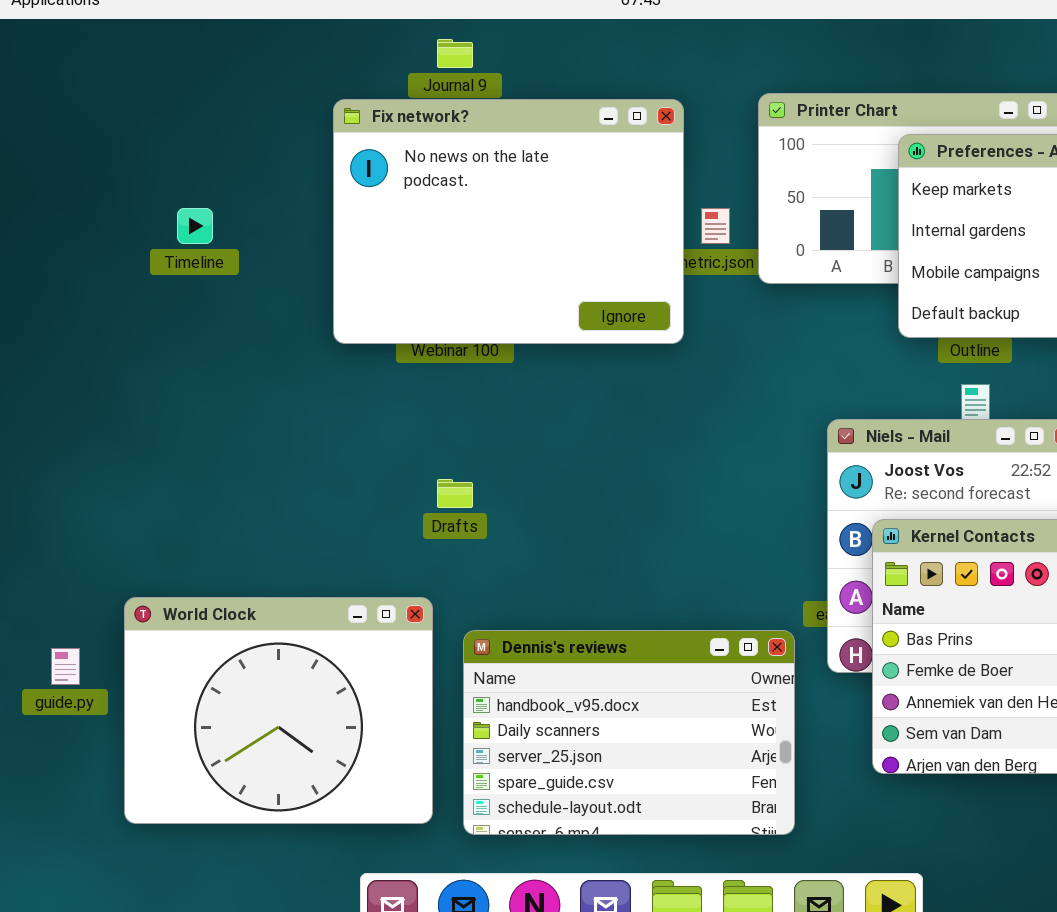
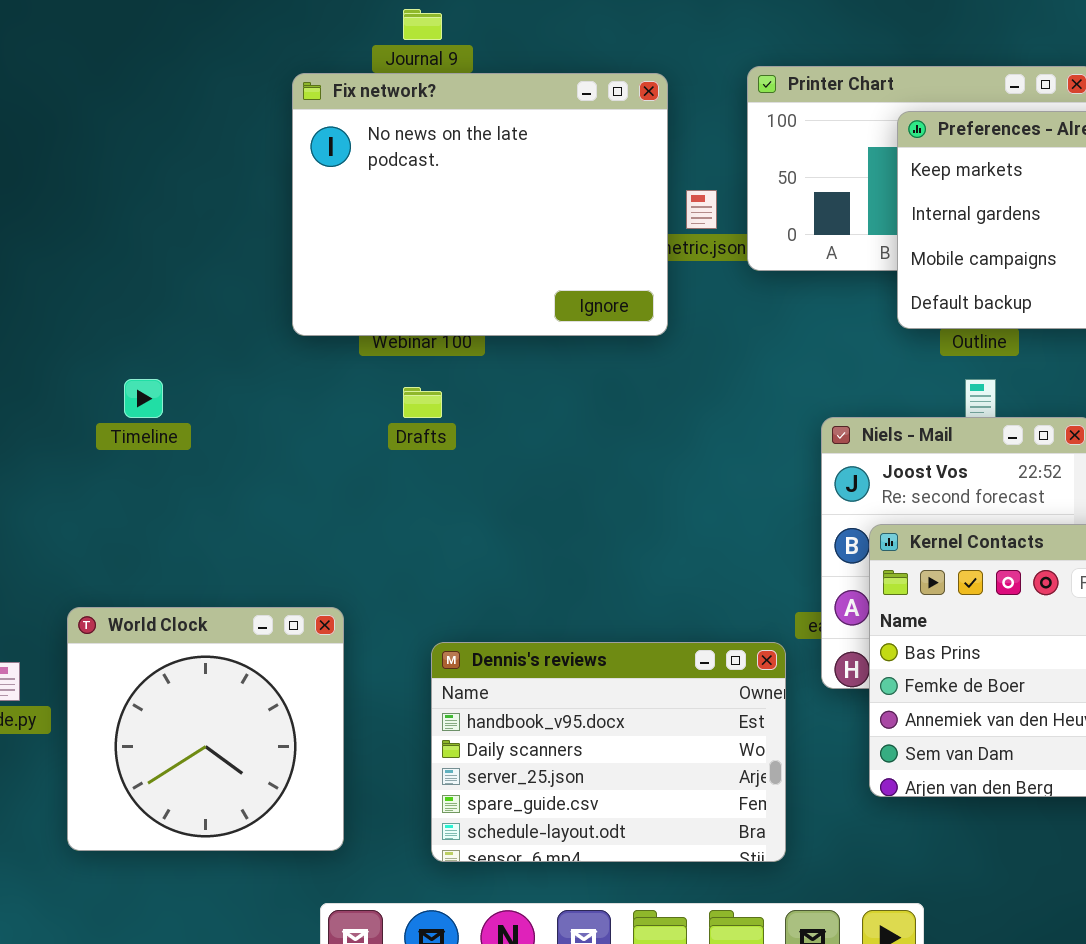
Timeline: [177,208,213,244] -> [124,379,163,418], moved
Drafts: [437,479,473,508] -> [403,387,442,418], moved
World Clock: [124,597,433,824] -> [67,607,344,851], resized

